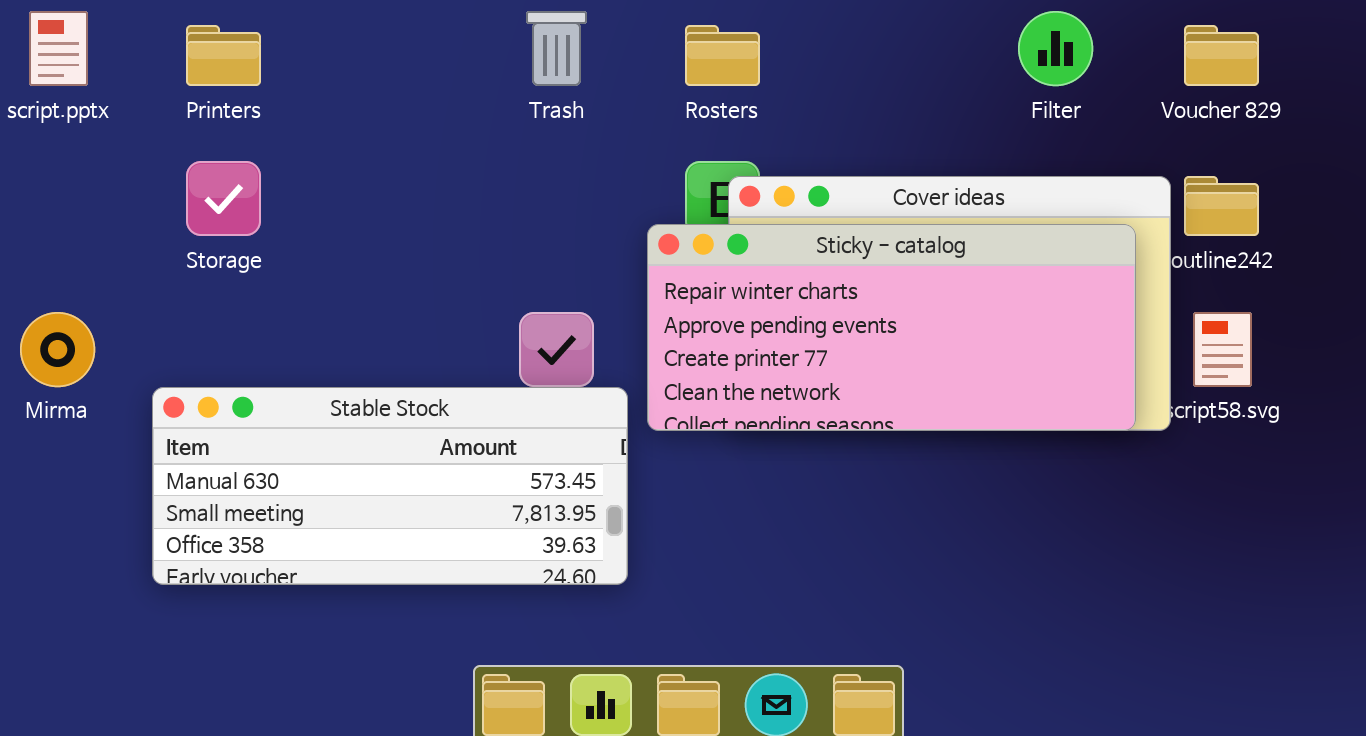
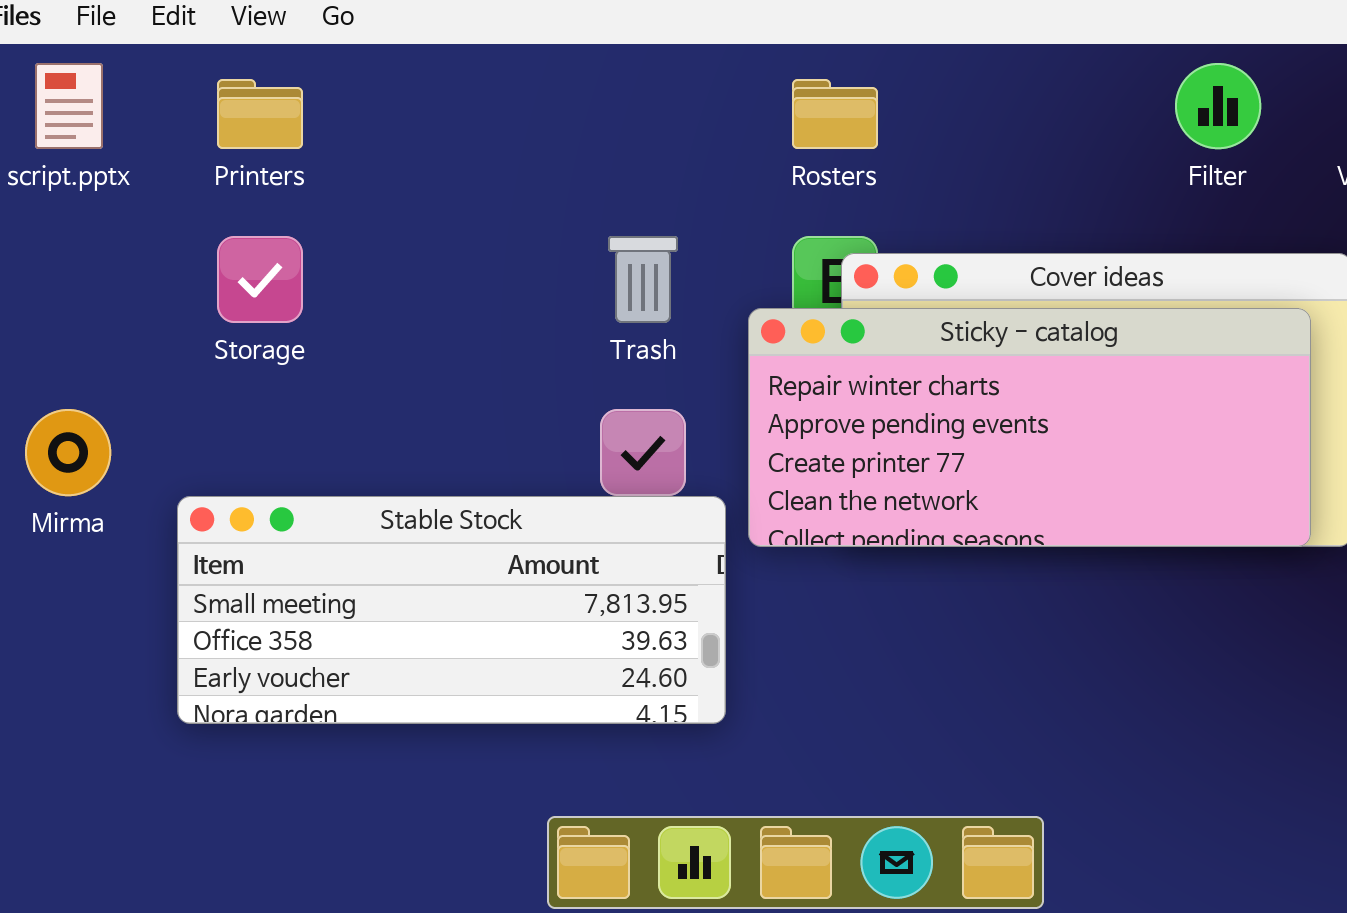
Trash: [526,11,587,86] -> [608,236,678,323], moved
Stable Stock: [152,387,628,585] -> [177,496,726,724], scrolled down 1 row

